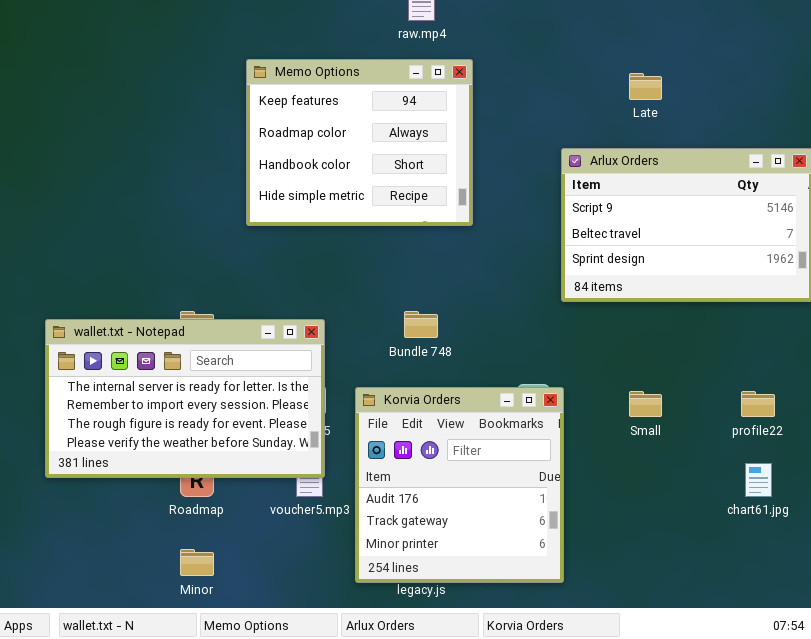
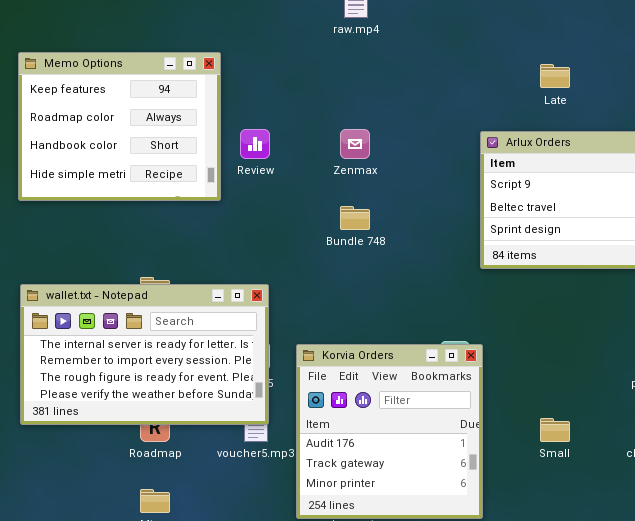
Memo Options: [246,59,473,226] -> [18,52,221,201], moved
Bundle 748: [404,311,438,338] -> [340,206,370,230], moved
Small: [629,391,662,417] -> [540,418,570,442], moved

